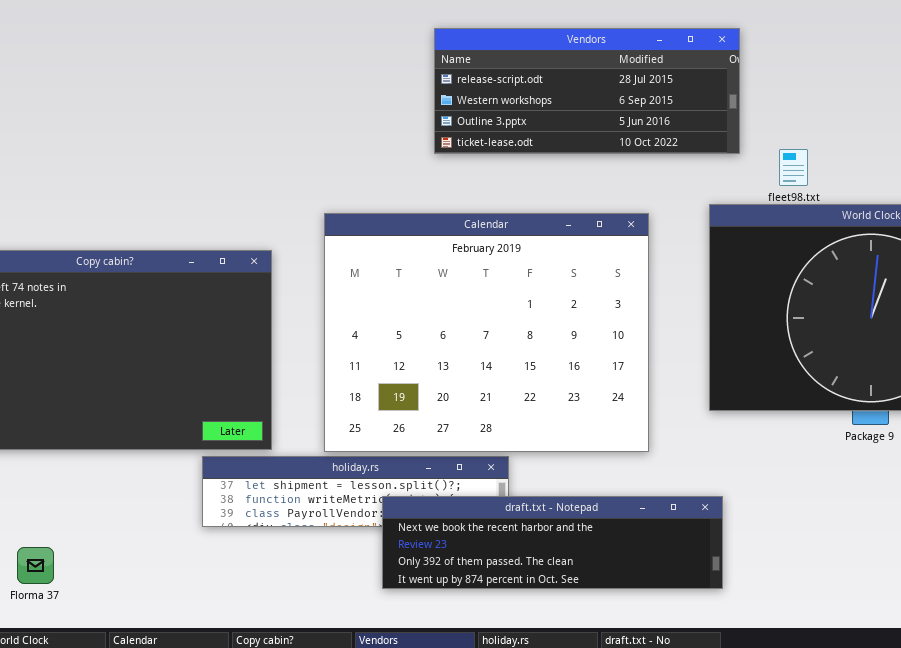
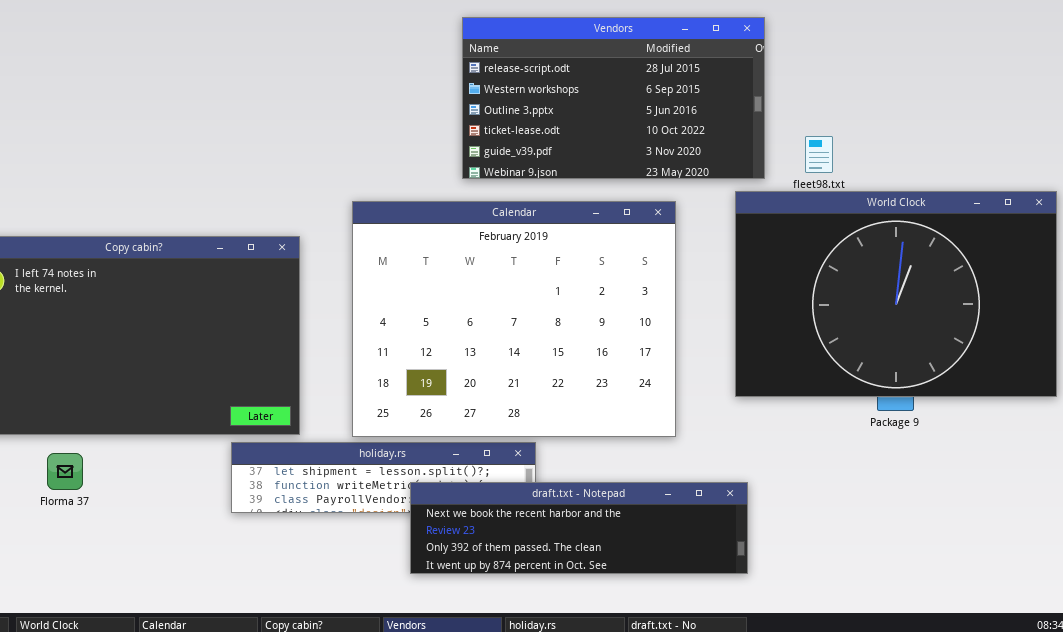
Vendors: [434,28,740,154] -> [462,17,765,179], resized
Florma 37: [17,547,54,584] -> [47,453,83,490], moved

